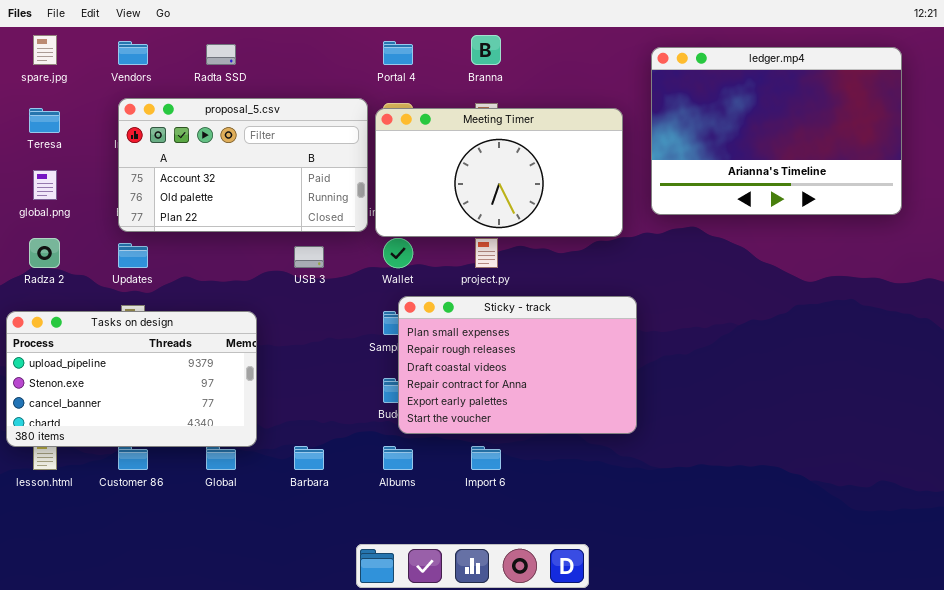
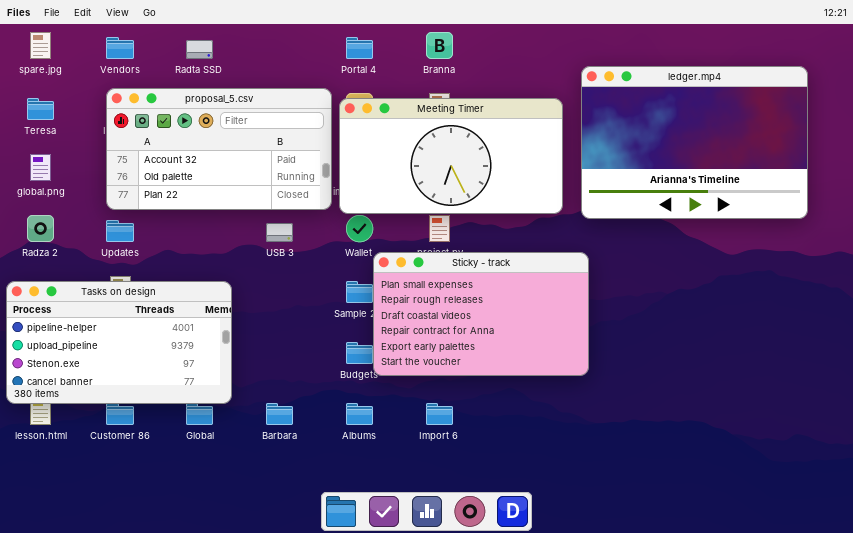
ledger.mp4: [651,47,902,215] -> [581,66,808,219], moved
Sticky - track: [398,296,637,434] -> [373,252,589,376], moved
Tasks on design: [6,311,257,447] -> [6,281,232,404], scrolled up 1 row

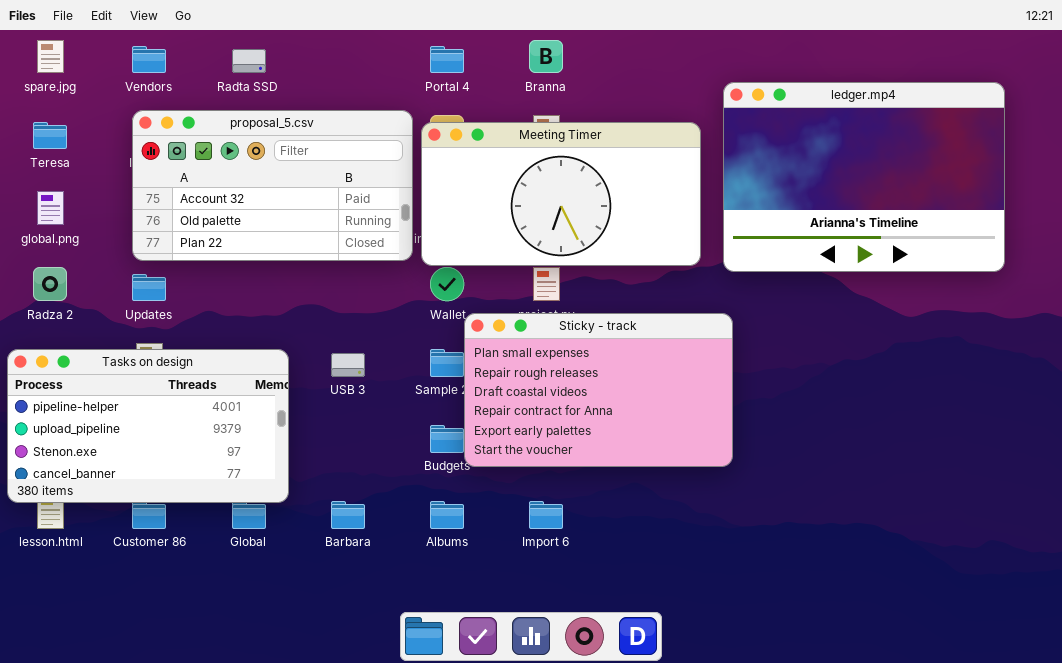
USB 3: [266,223,293,242] -> [331,353,365,377], moved

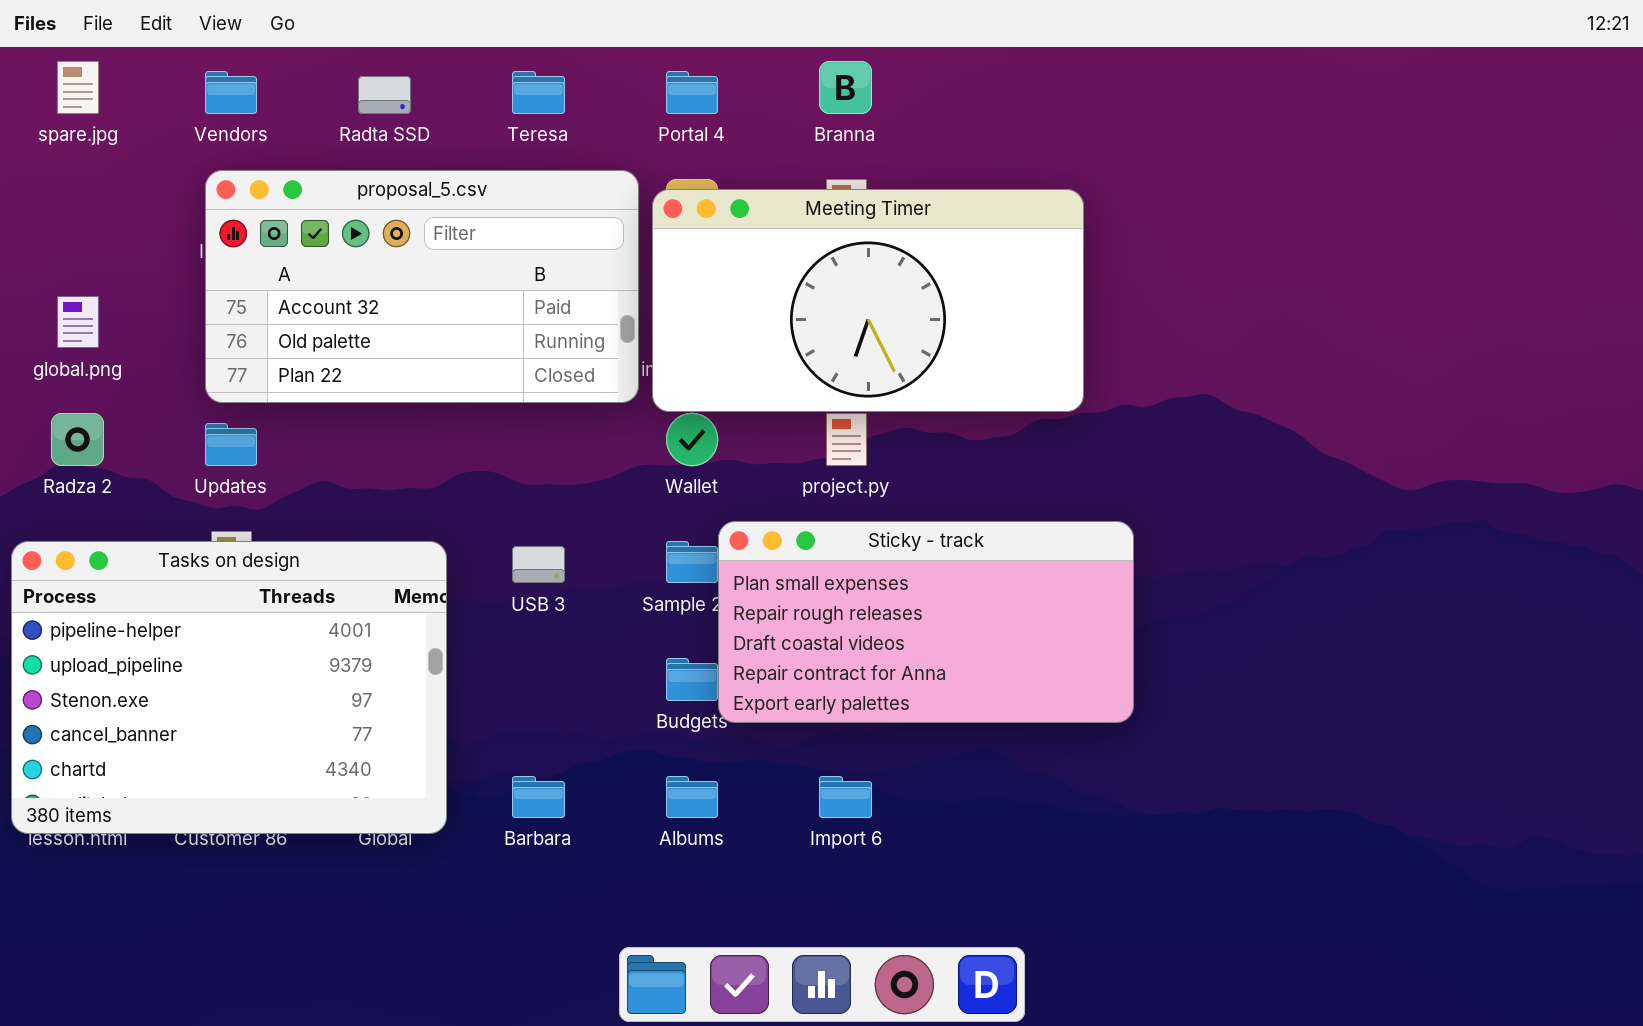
ledger.mp4: [723,82,1005,272] -> none, closed
Teresa: [33,122,67,149] -> [512,71,565,114], moved
Sticky - track: [464,313,733,467] -> [718,521,1134,723], resized
Tasks on design: [7,349,289,503] -> [11,541,447,834], resized

